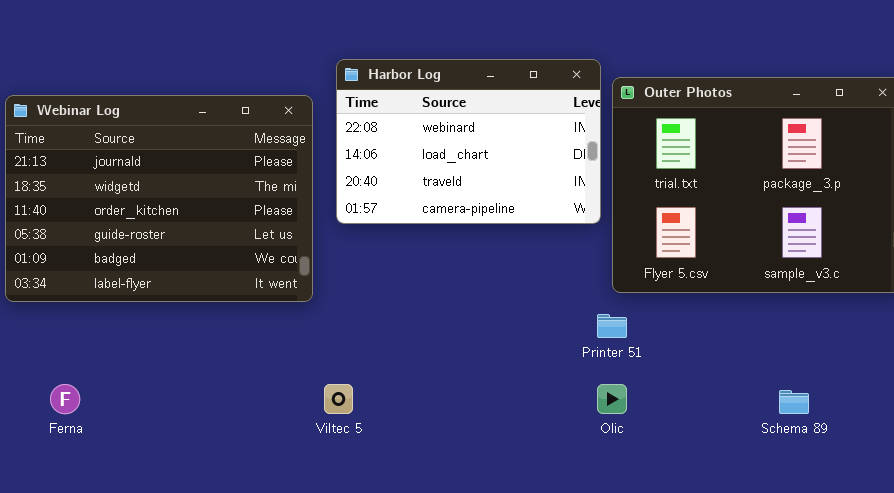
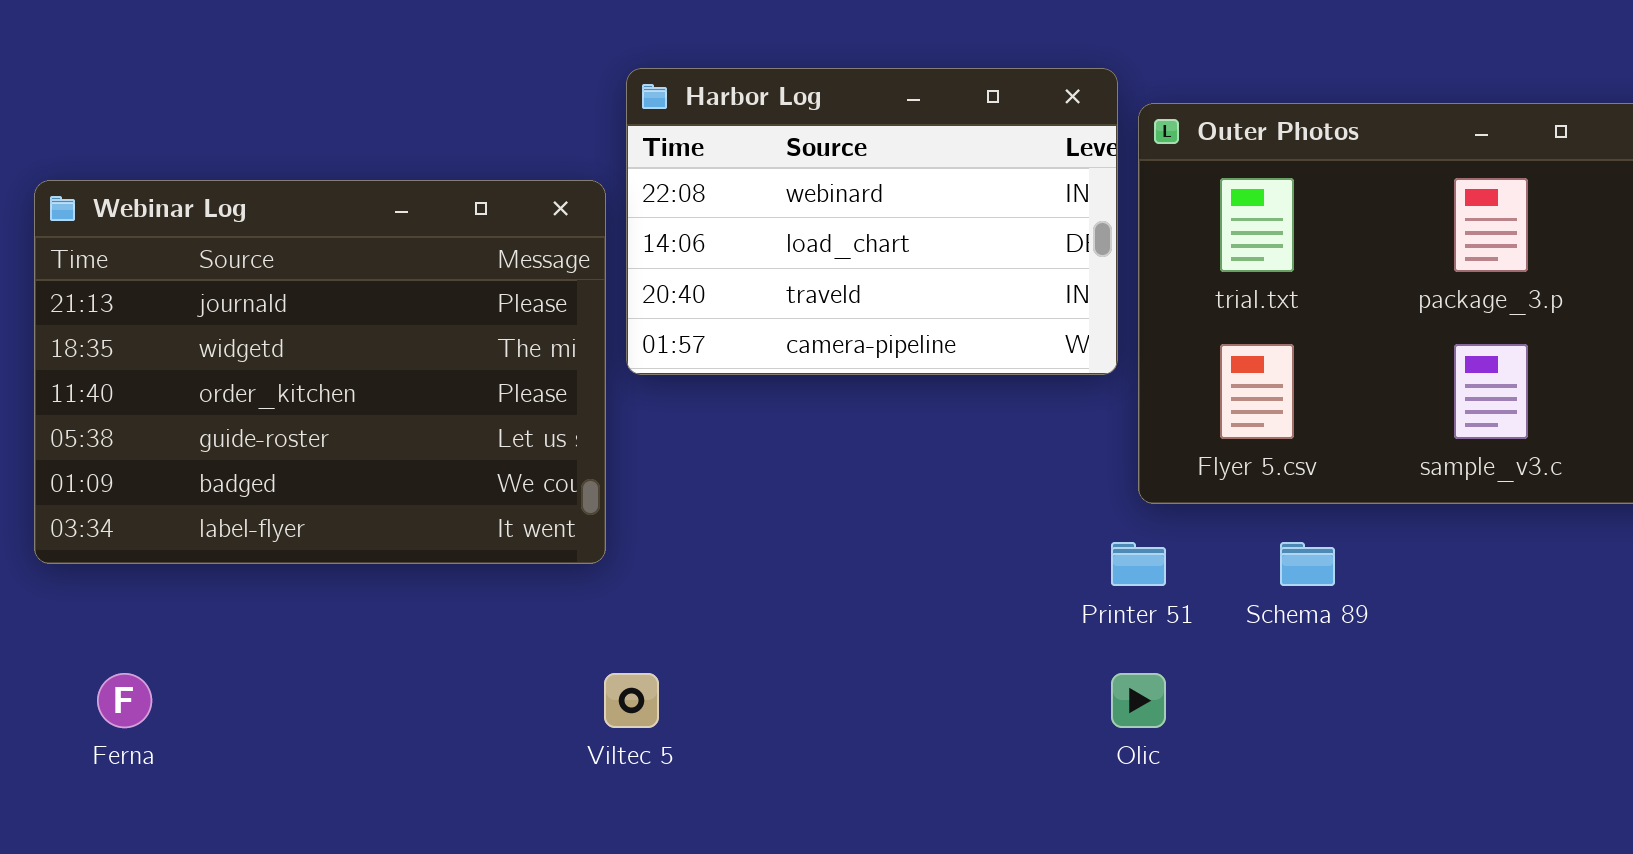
Webinar Log: [5,95,313,302] -> [34,180,606,564], moved
Schema 89: [779,390,809,414] -> [1280,542,1335,586], moved

